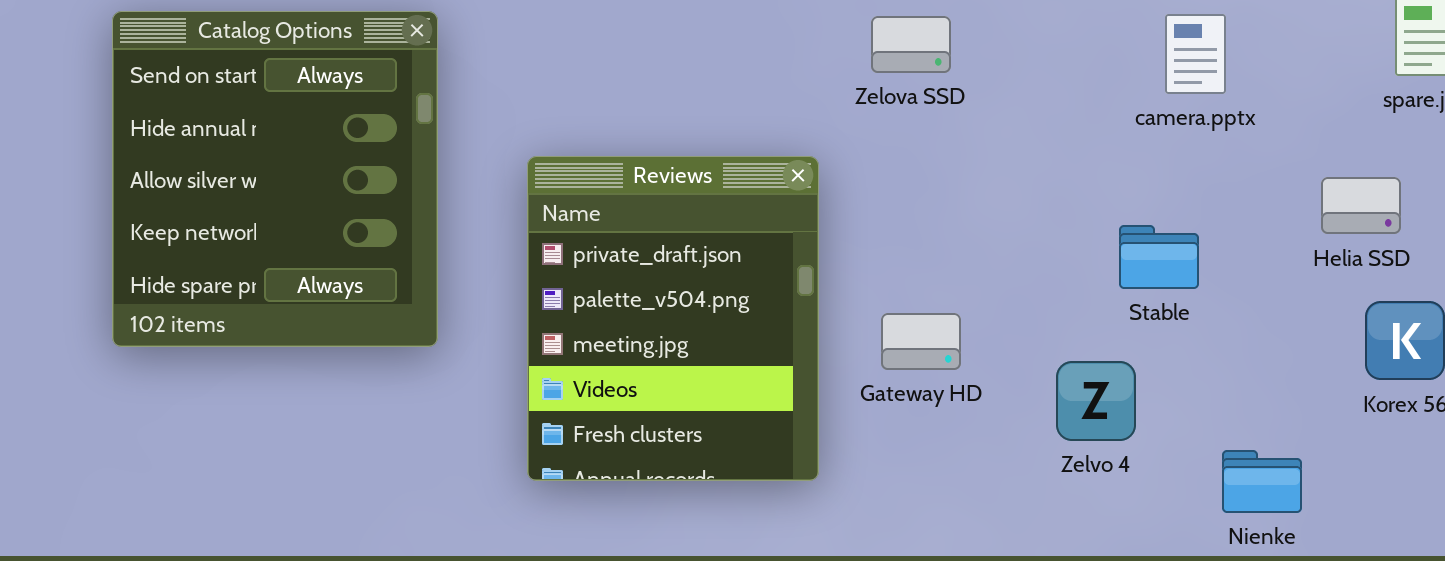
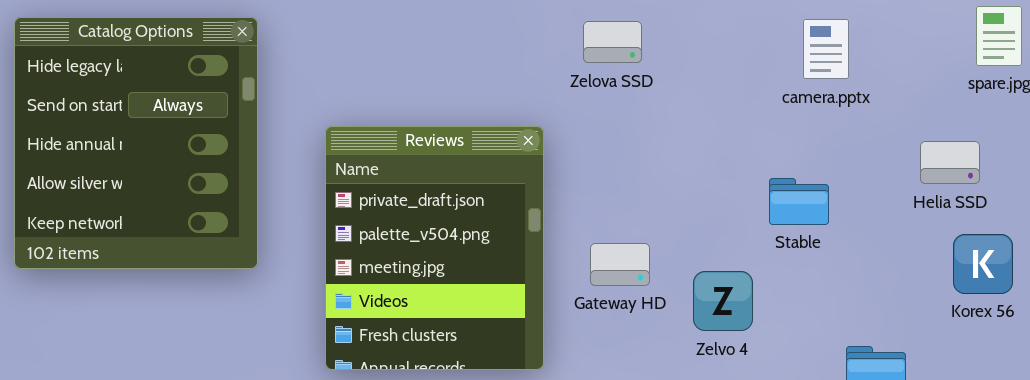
Catalog Options: [112,11,438,347] -> [14,17,258,269], scrolled up 1 row
Zelvo 4: [1056,361,1136,441] -> [693,271,753,331], moved

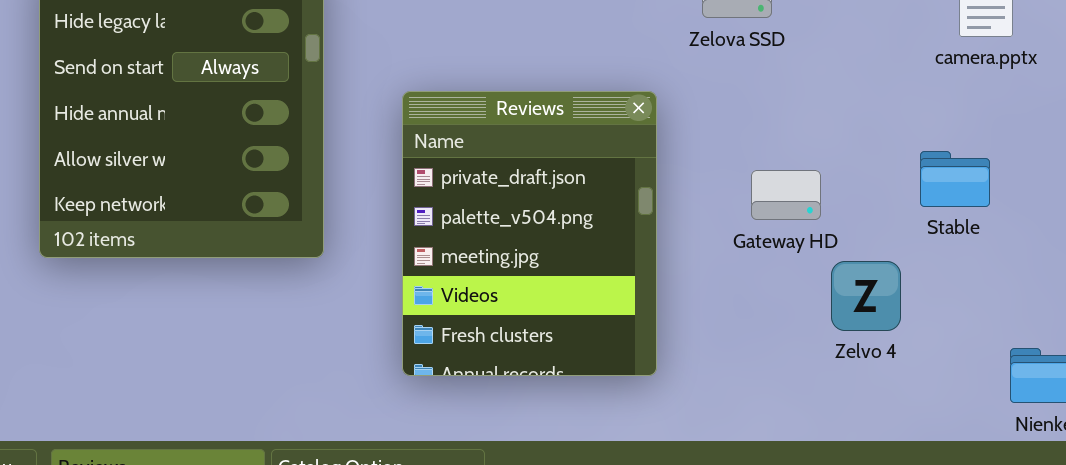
Gateway HD: [590,243,650,286] -> [751,170,821,220], moved

